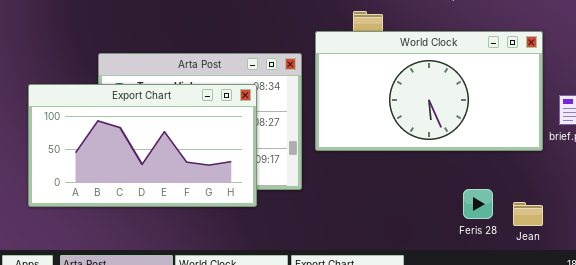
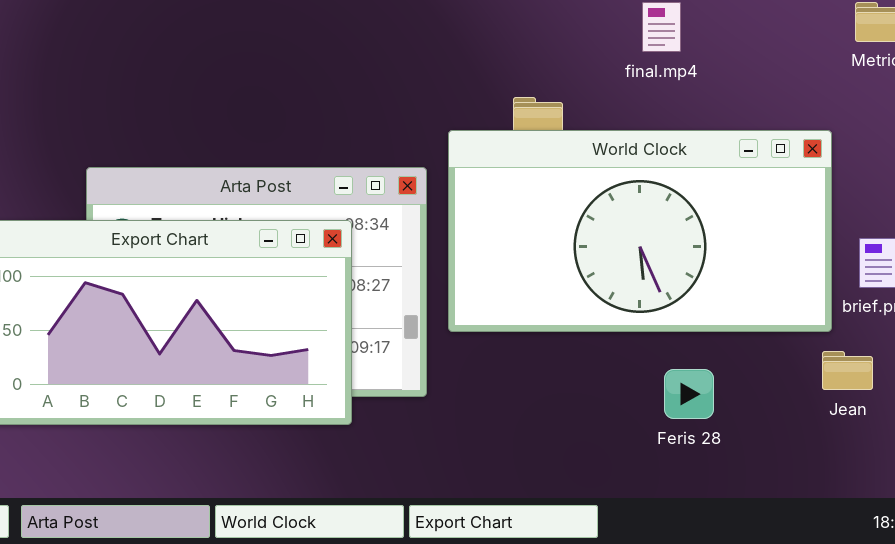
Feris 28: [463,189,493,219] -> [664,369,714,419], moved
Jean: [513,202,543,226] -> [822,351,873,390], moved

